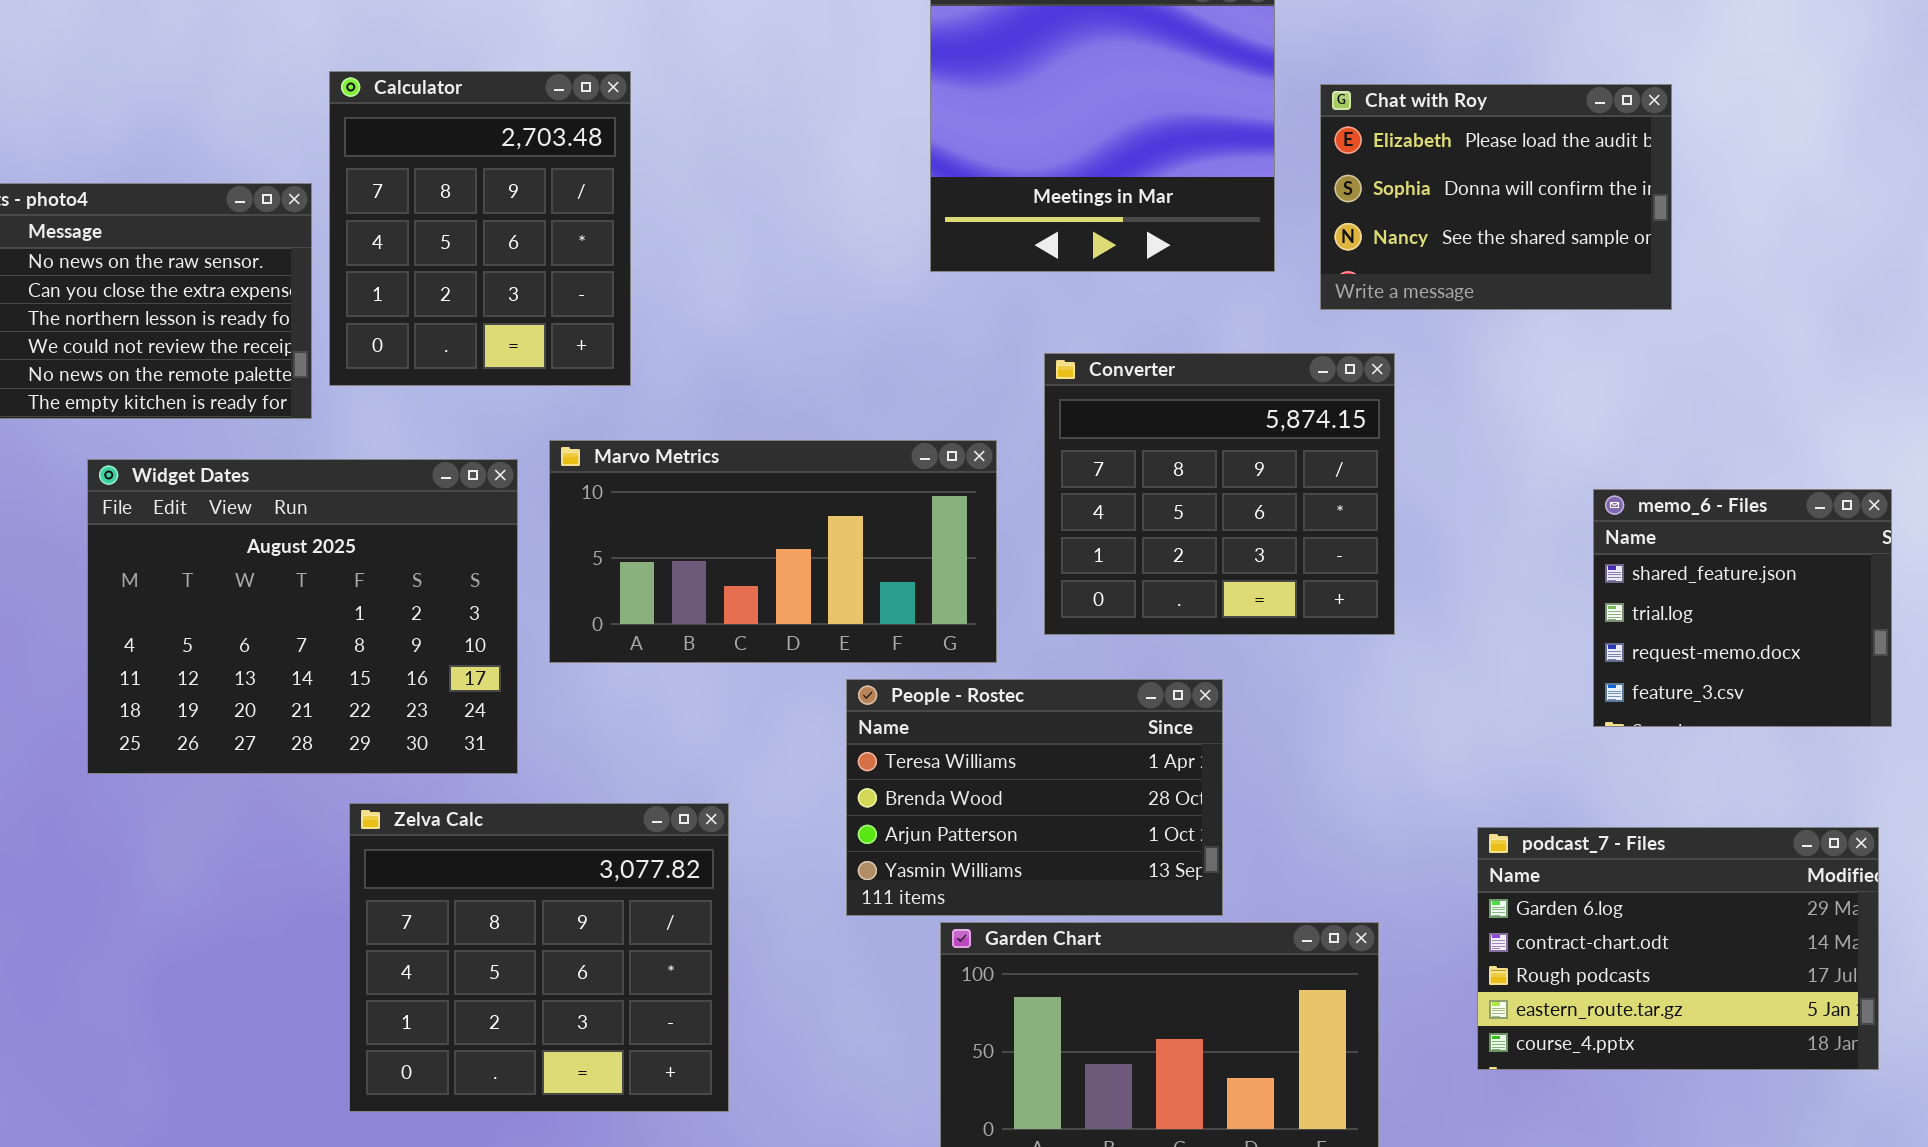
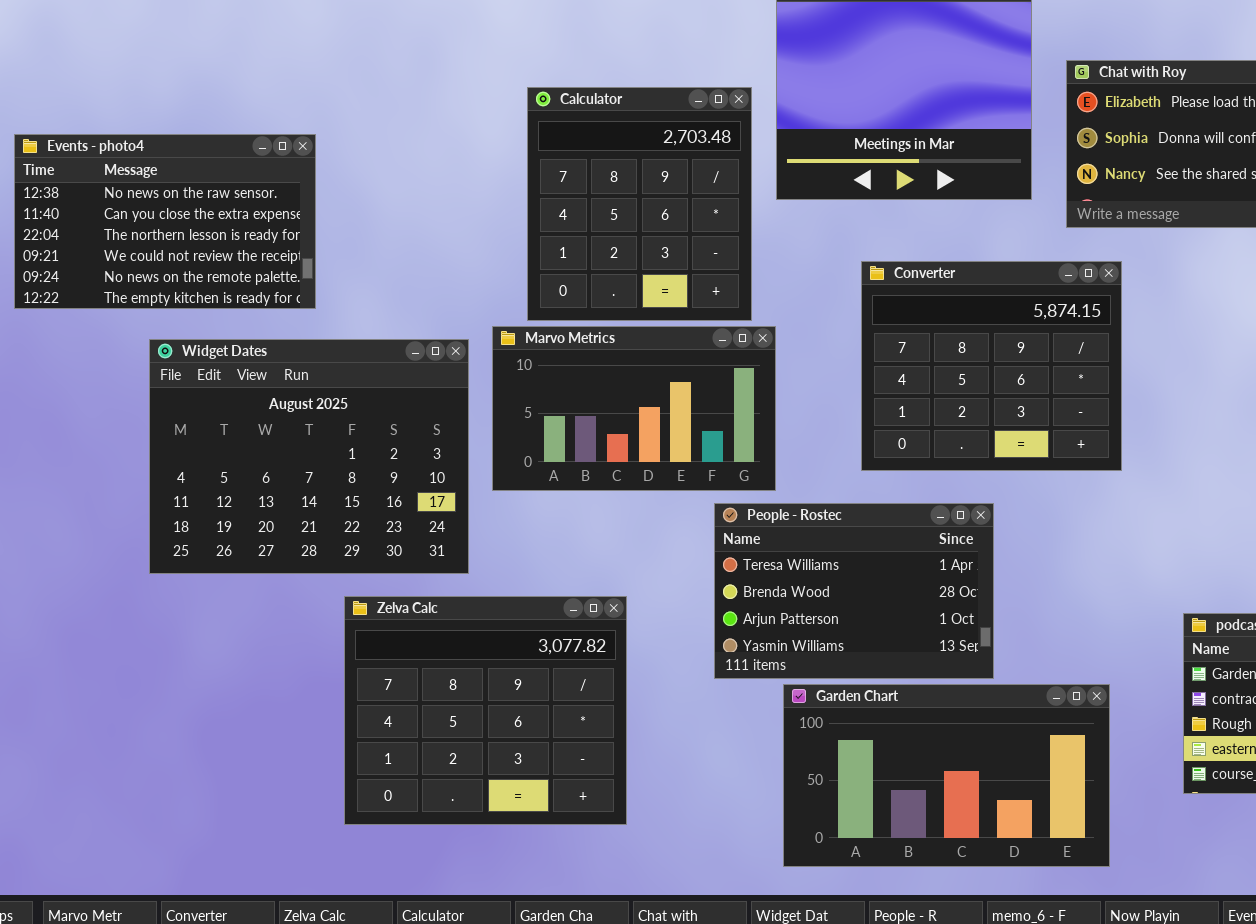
Calculator: [329,71,631,386] -> [527,87,752,321], moved
Marvo Metrics: [549,440,997,663] -> [492,326,776,491], resized

